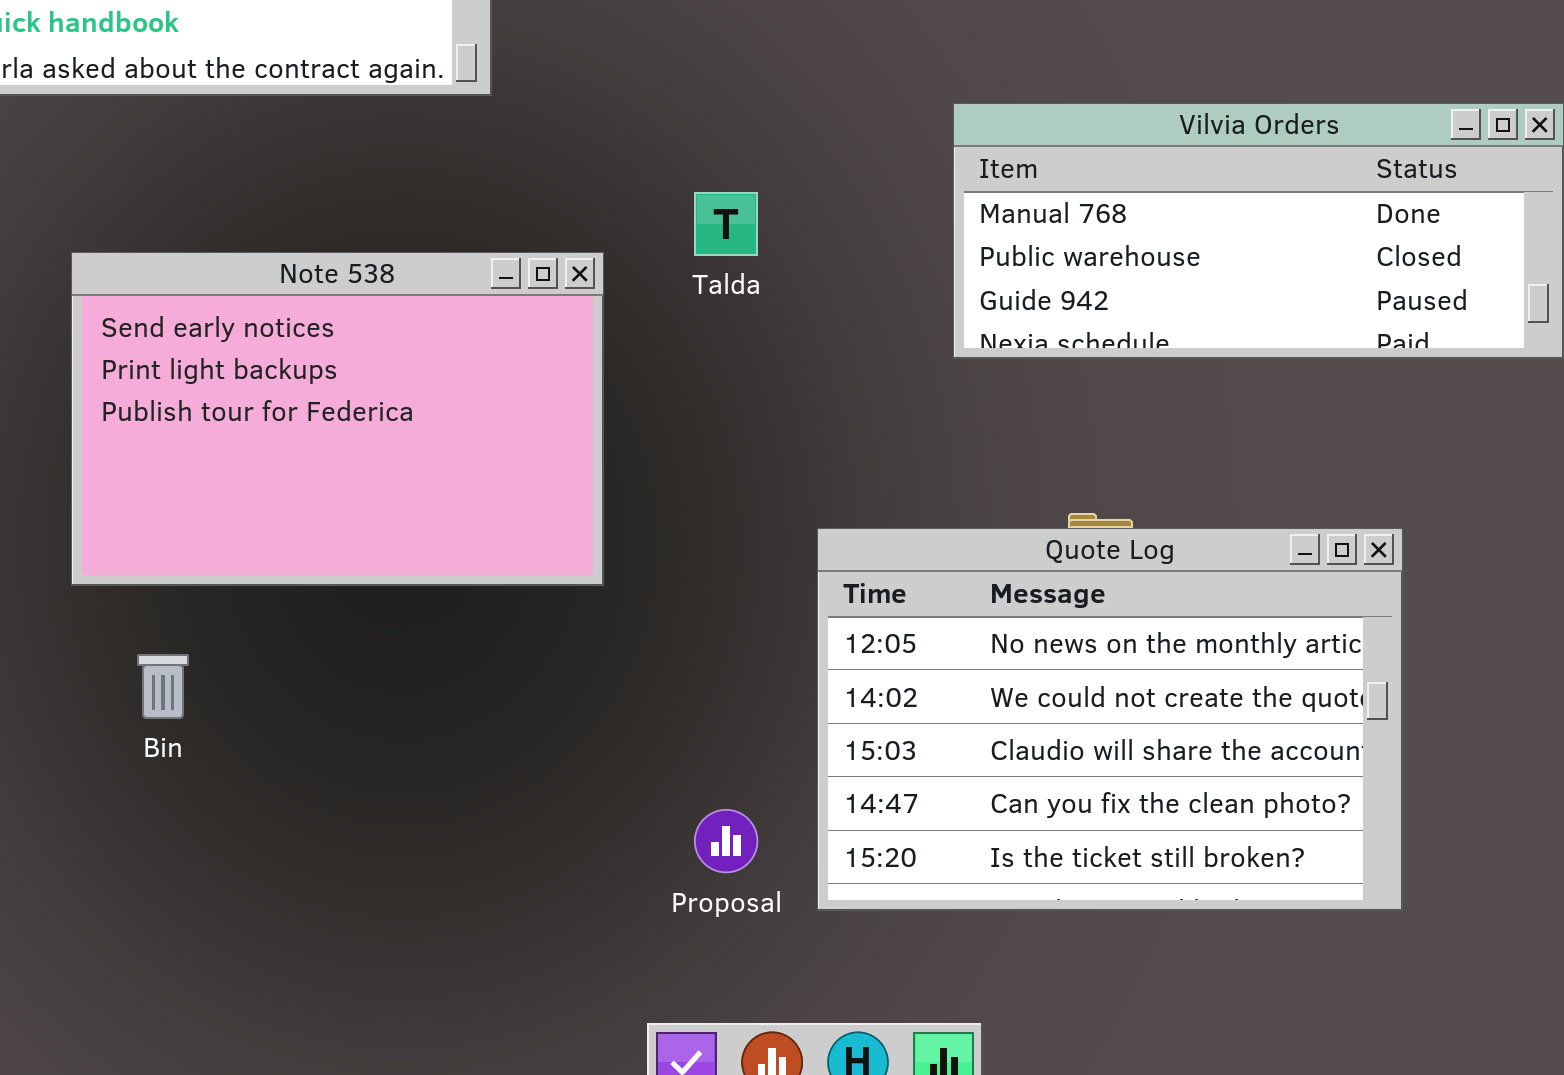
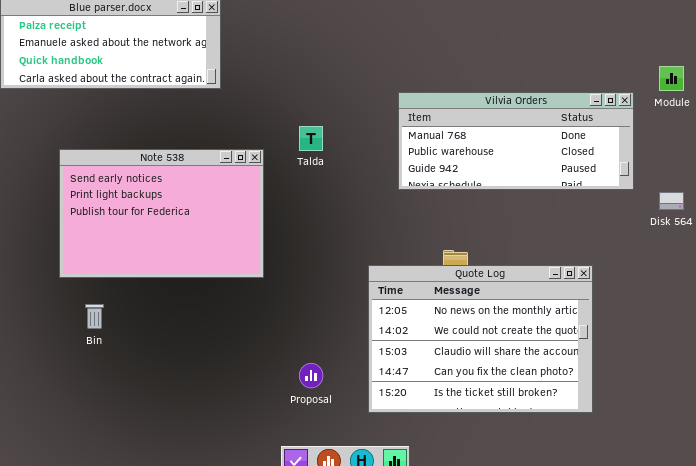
Quote Log: [817,528,1403,911] -> [368,265,593,413], moved

